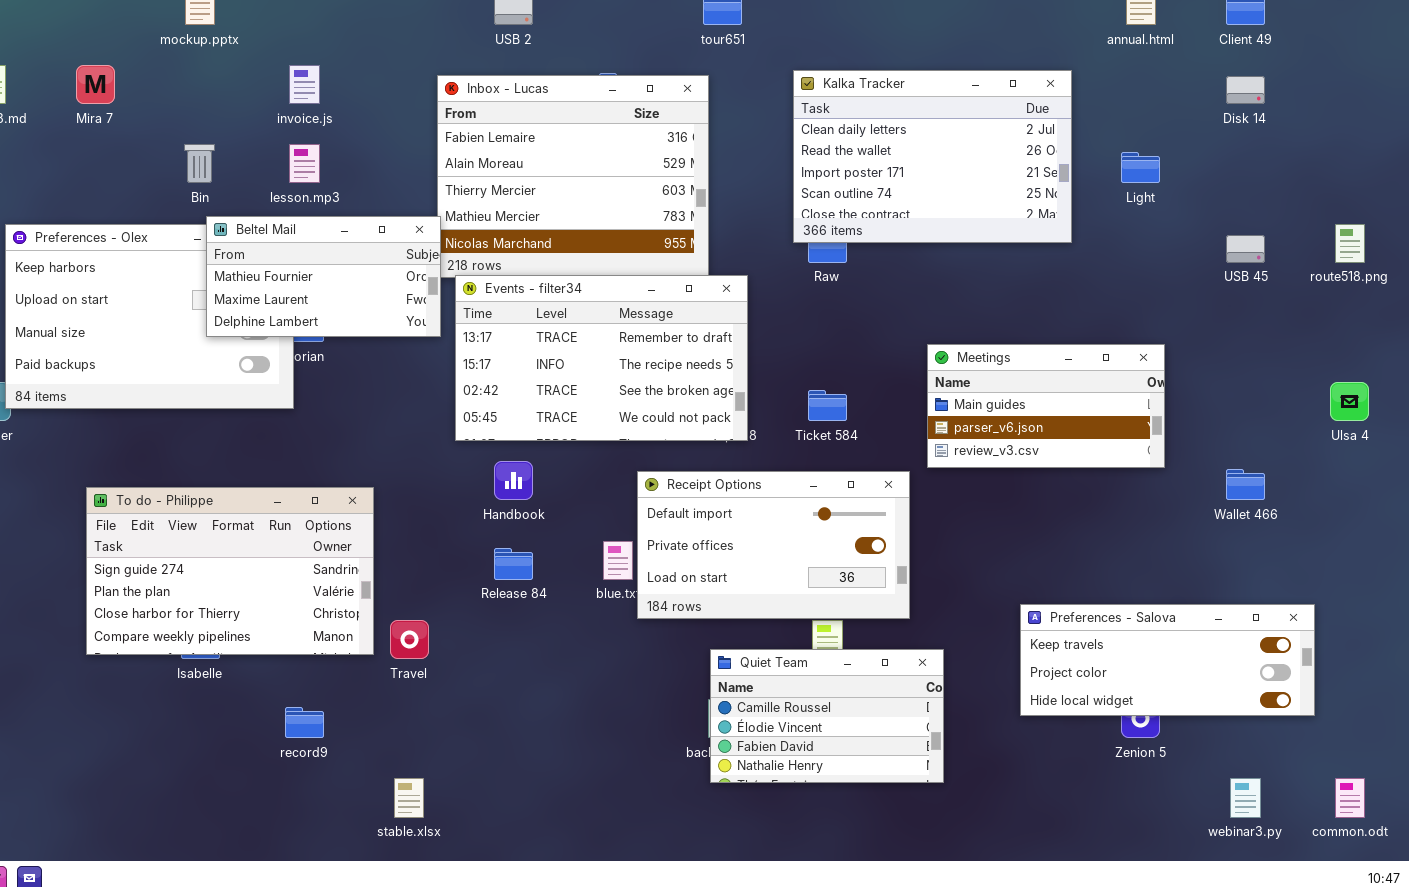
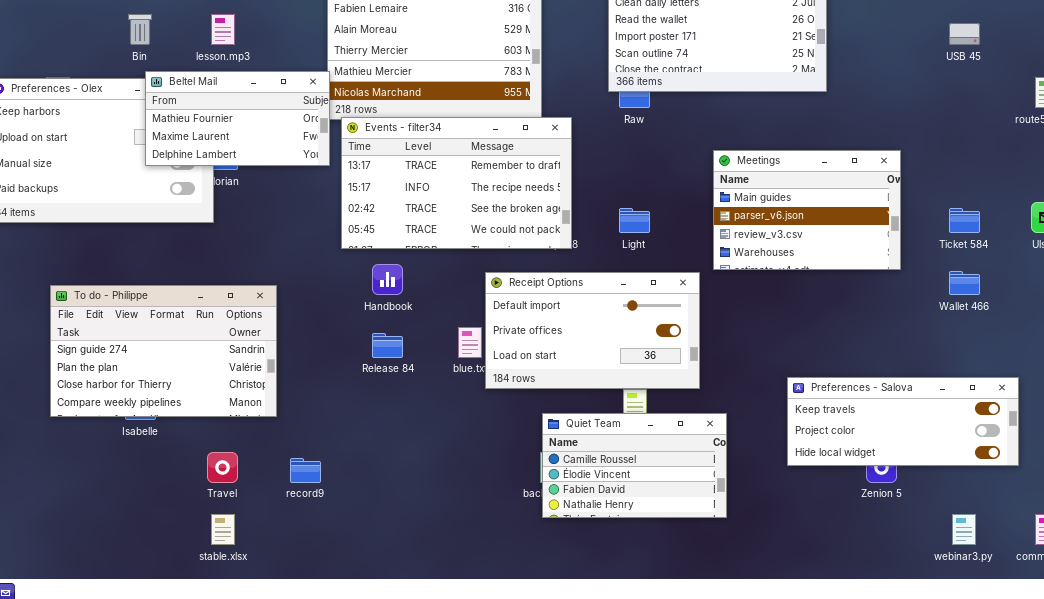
Light: [1121,152,1160,183] -> [619,208,650,233], moved
USB 45: [1226,235,1265,263] -> [949,23,980,45], moved
Meetings: [927,344,1165,468] -> [713,150,901,270], resized
Ticket 584: [808,390,847,421] -> [949,208,980,233], moved
Travel: [390,620,429,659] -> [207,452,238,483], moved
record9: [285,707,324,738] -> [290,458,321,483], moved
stable.xlsx: [394,778,424,818] -> [211,514,235,545], moved

